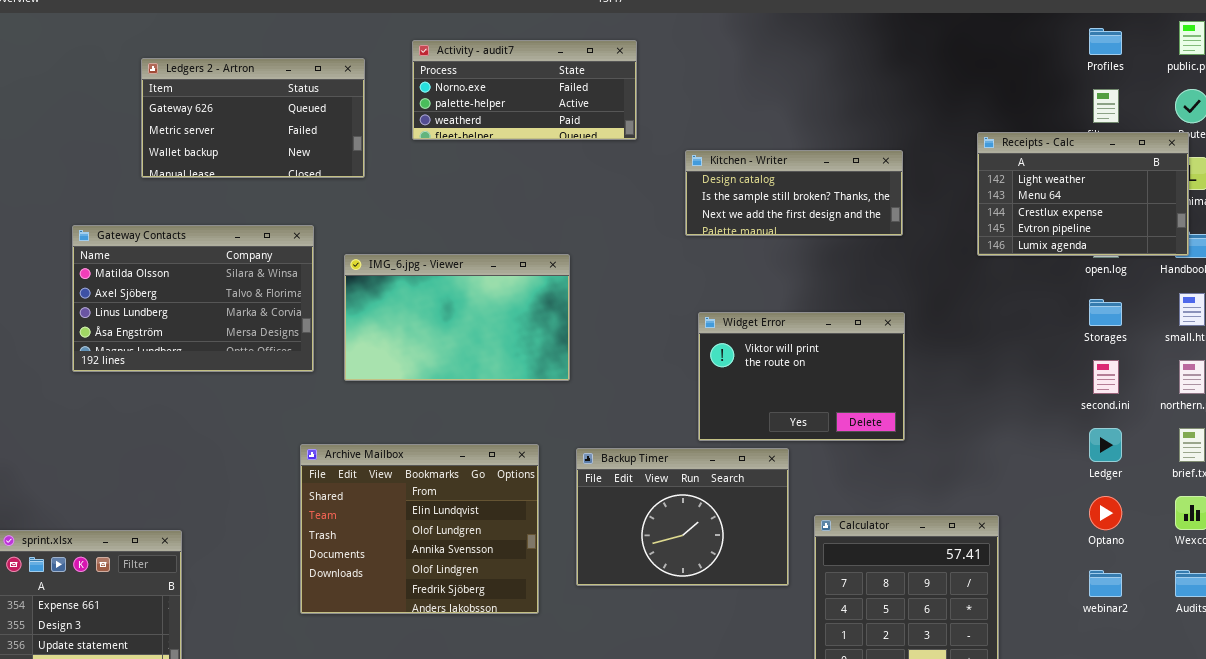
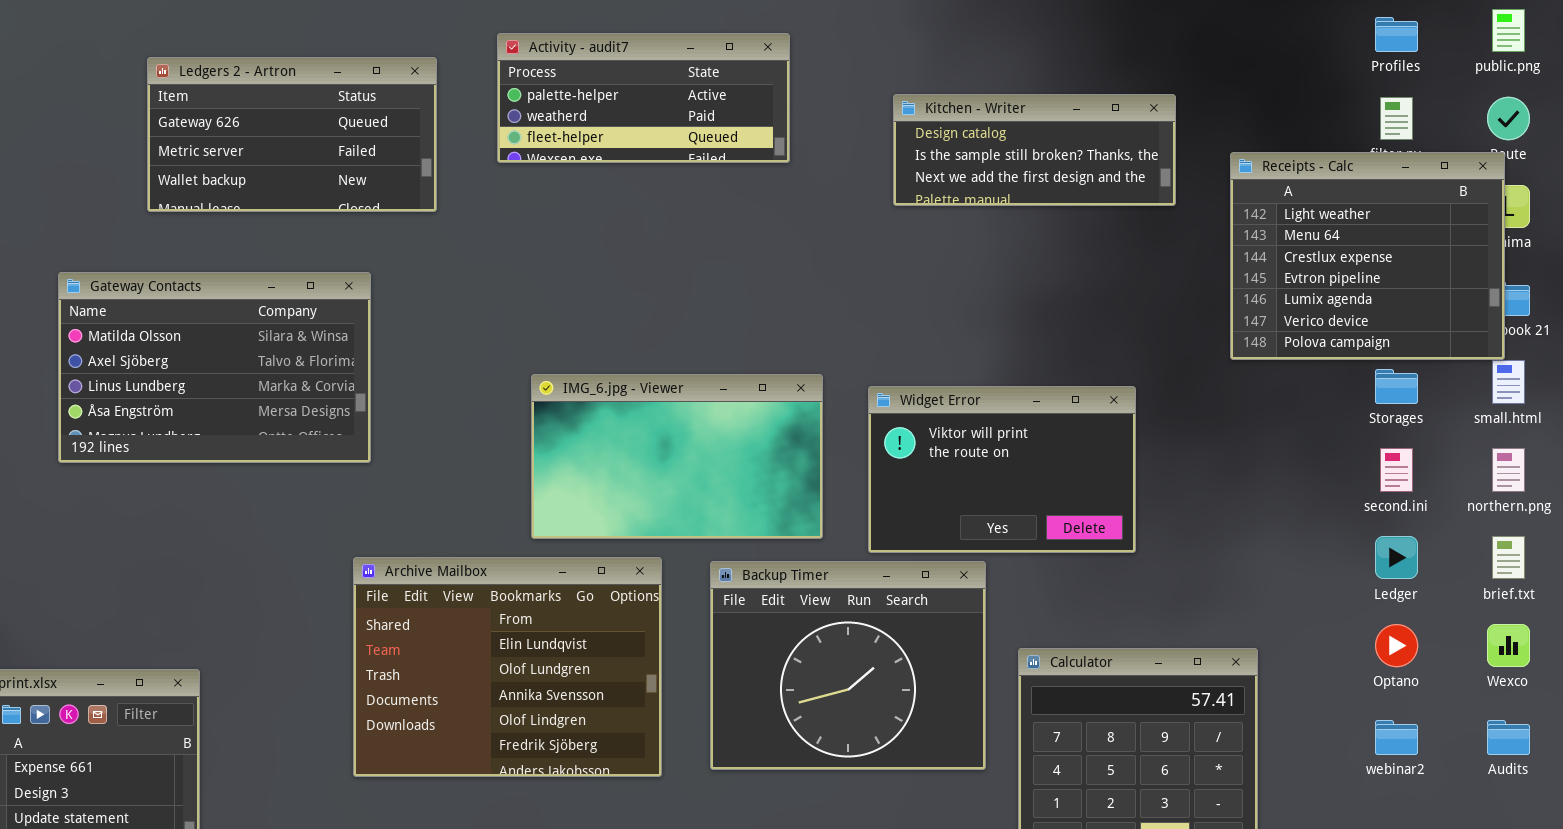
Activity - audit7: [412,40,637,140] -> [497,33,790,163], scrolled down 1 row
Receipts - Calc: [977,132,1189,256] -> [1230,152,1505,360], resized
Kitchen - Writer: [685,150,903,236] -> [893,94,1176,206], moved
IMG_6.jpg - Viewer: [344,254,570,381] -> [531,374,823,539], moved
Backup Timer: [576,448,789,586] -> [710,561,986,770], resized

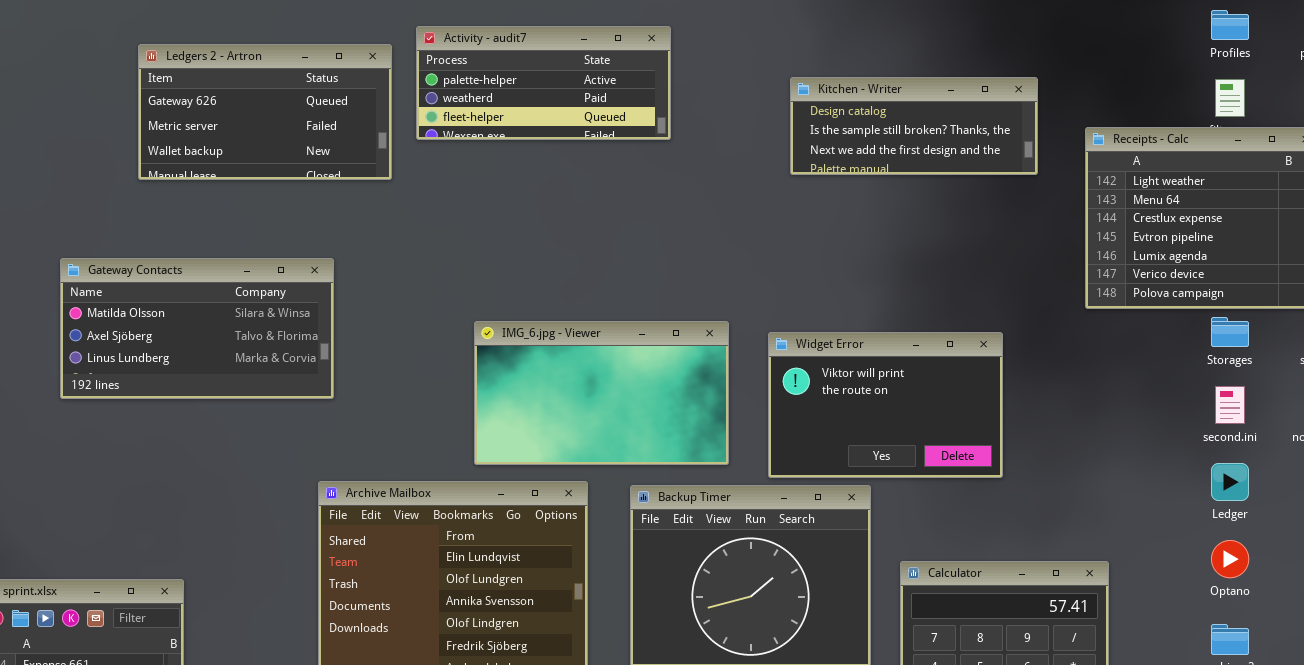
Activity - audit7: [497,33,790,163] -> [416,26,671,140], moved
Gateway Contacts: [58,272,371,463] -> [60,258,334,399], resized

